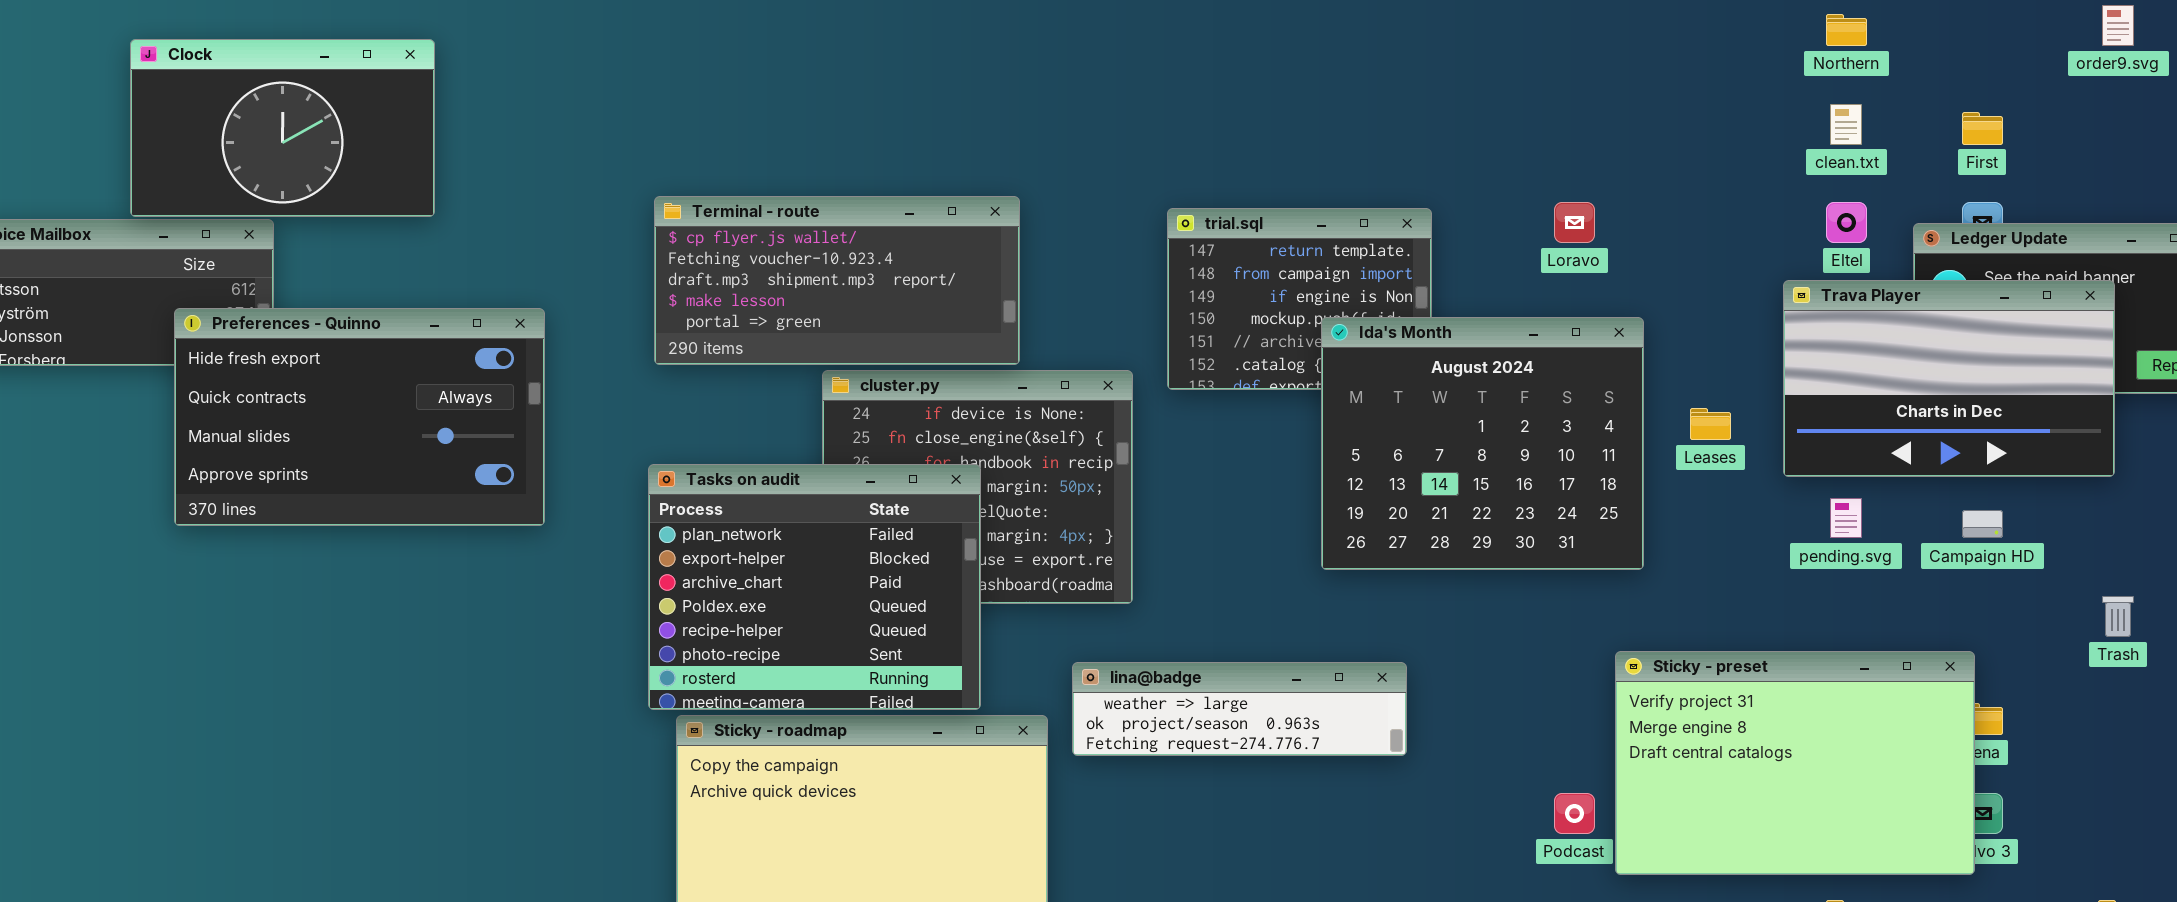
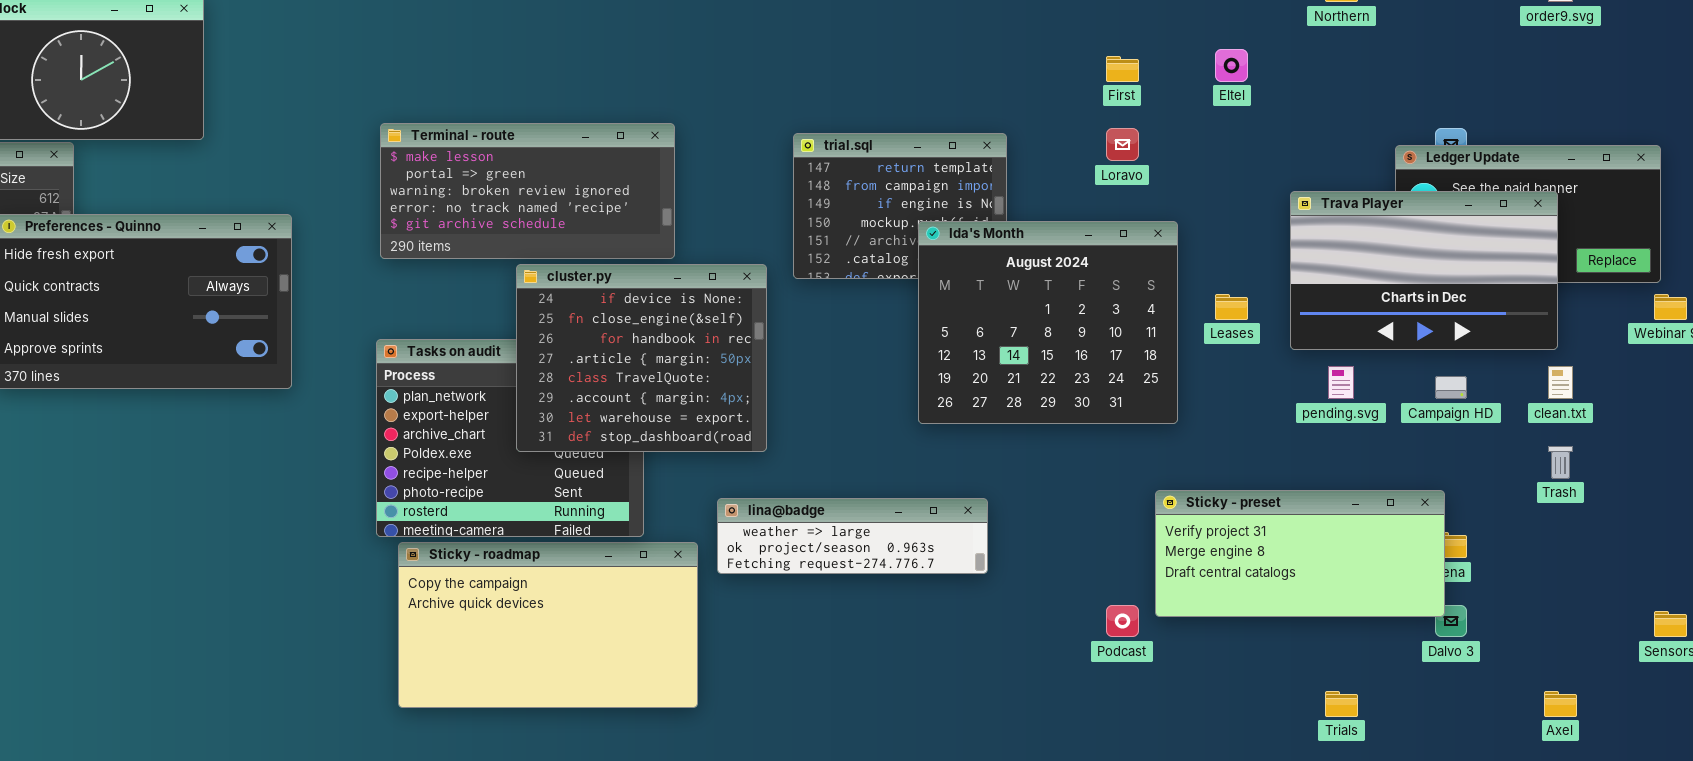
clean.txt: [1830,104,1862,145] -> [1548,366,1573,399], moved
First: [1962,112,2003,145] -> [1106,56,1139,82], moved
Terminal - route: [654,196,1020,365] -> [380,123,675,259], scrolled down 3 rows
Eltel: [1826,202,1867,243] -> [1215,49,1248,82], moved
cluster.py: [822,370,1133,604] -> [516,264,767,452], raised
Sticky - preset: [1615,651,1975,875] -> [1155,490,1445,617], resized

